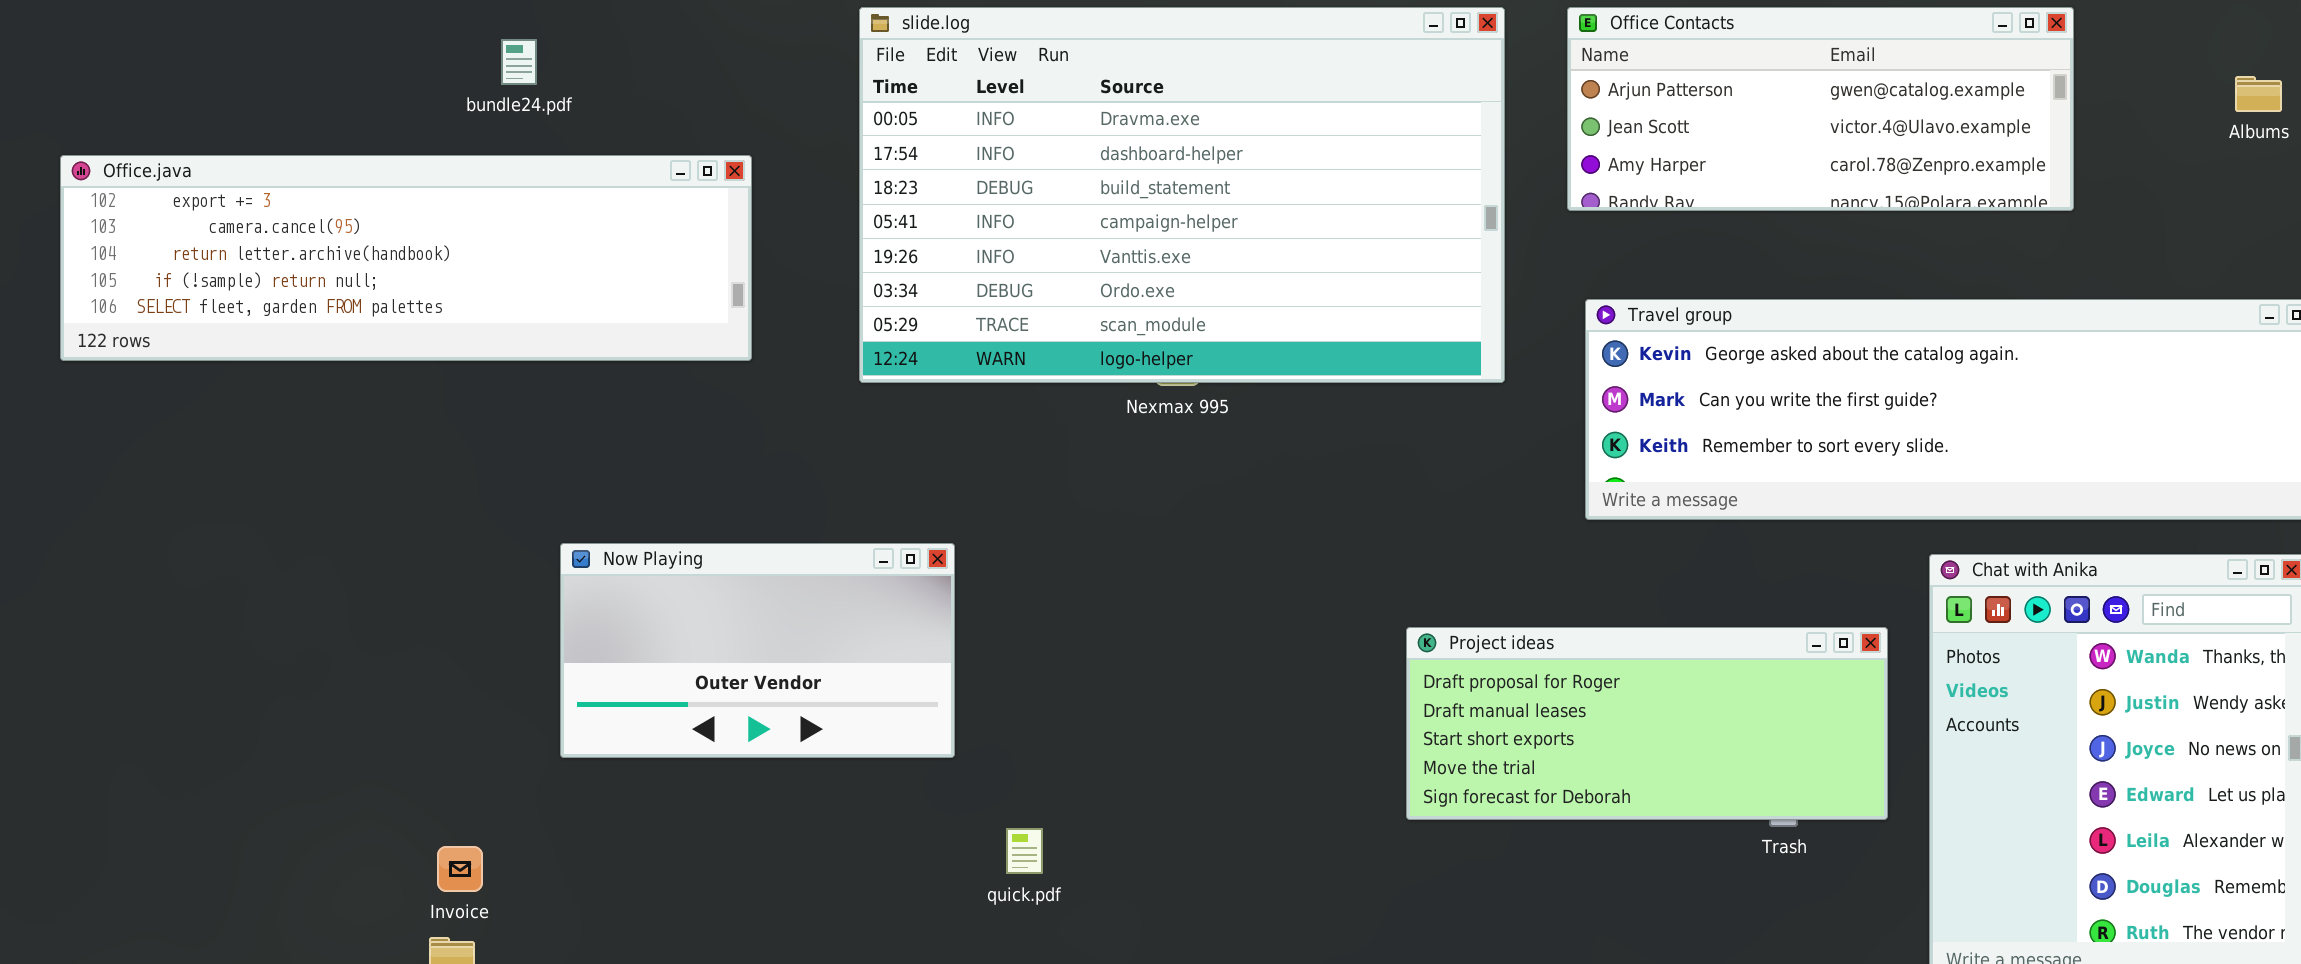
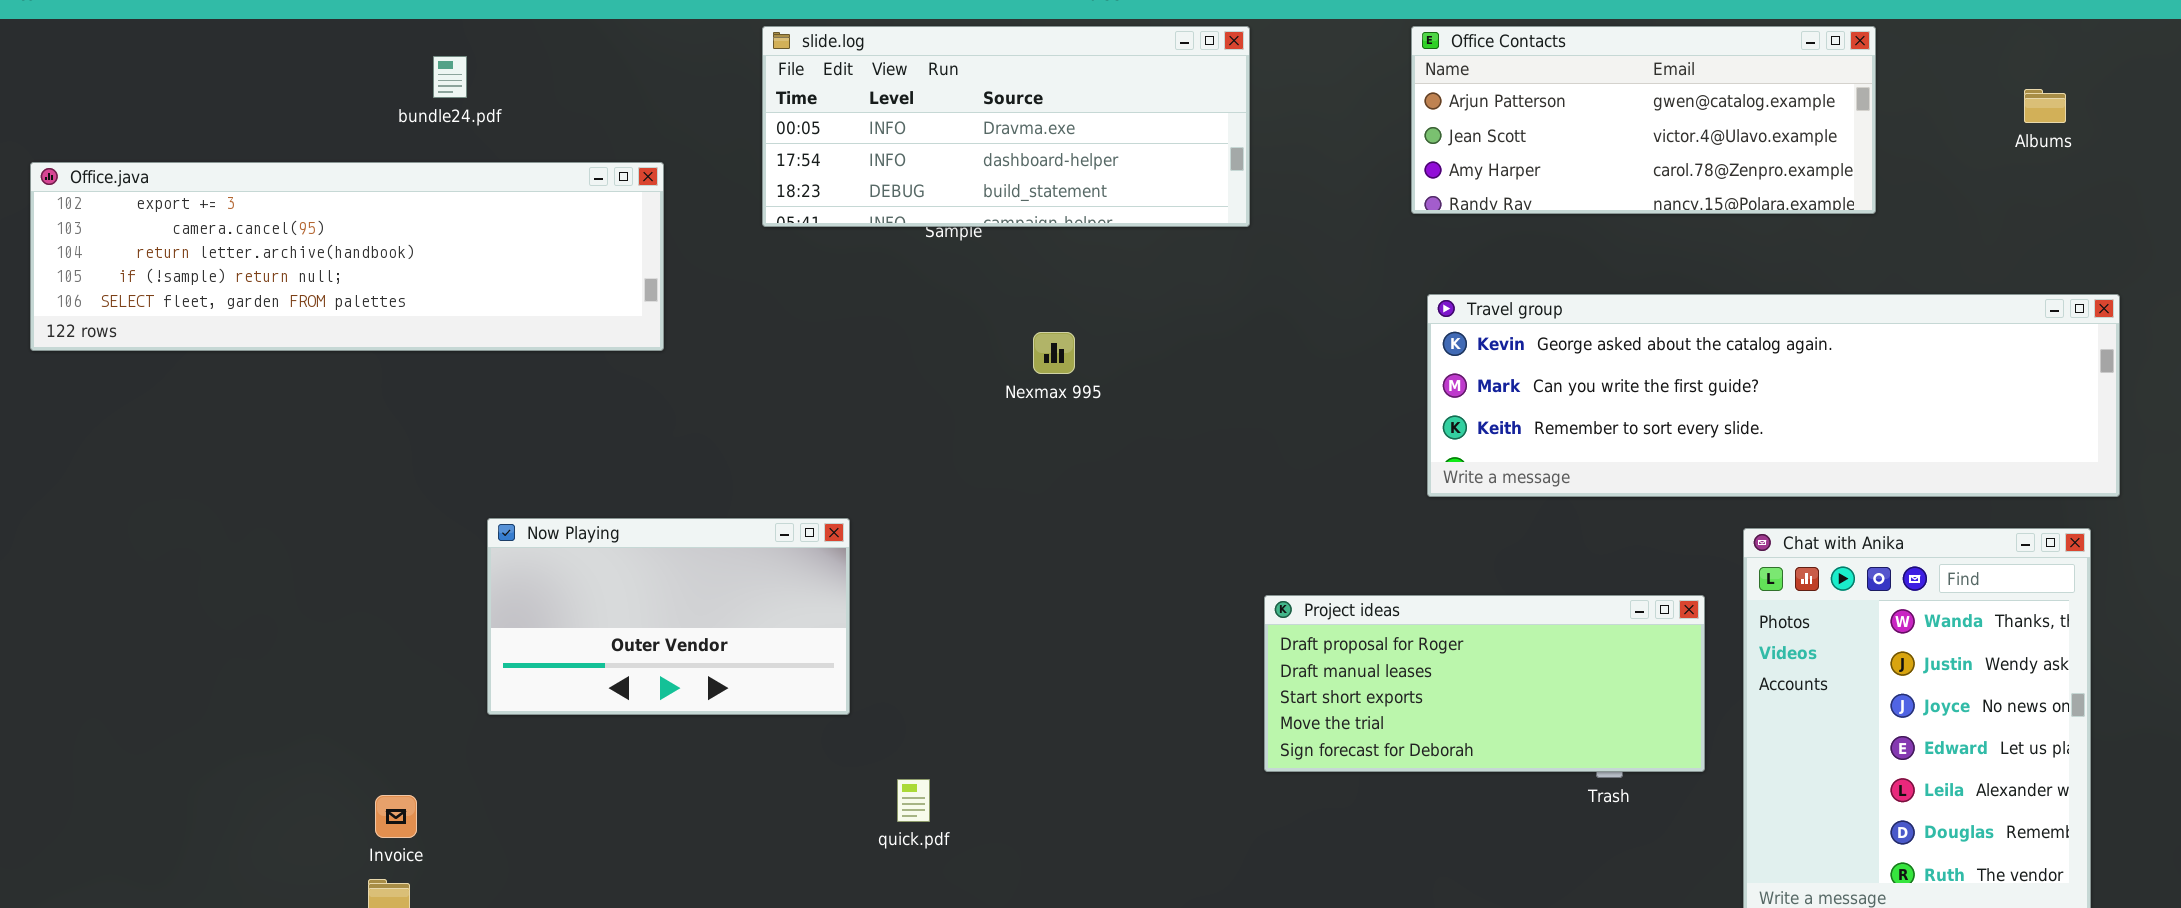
slide.log: [859,7,1505,383] -> [762,26,1250,227], resized

